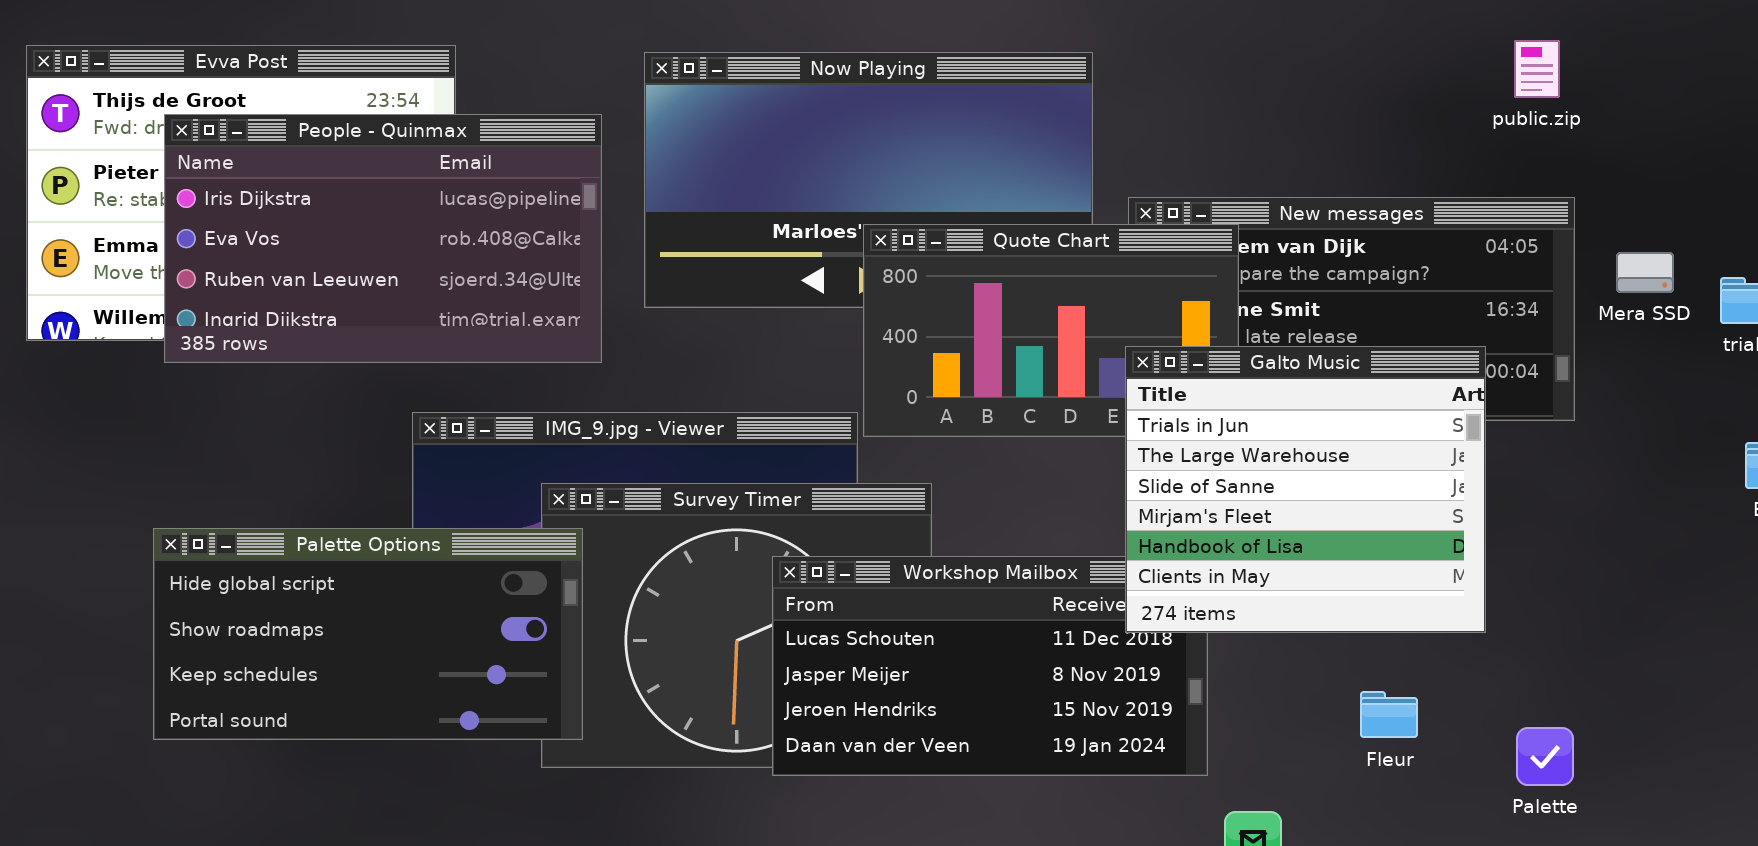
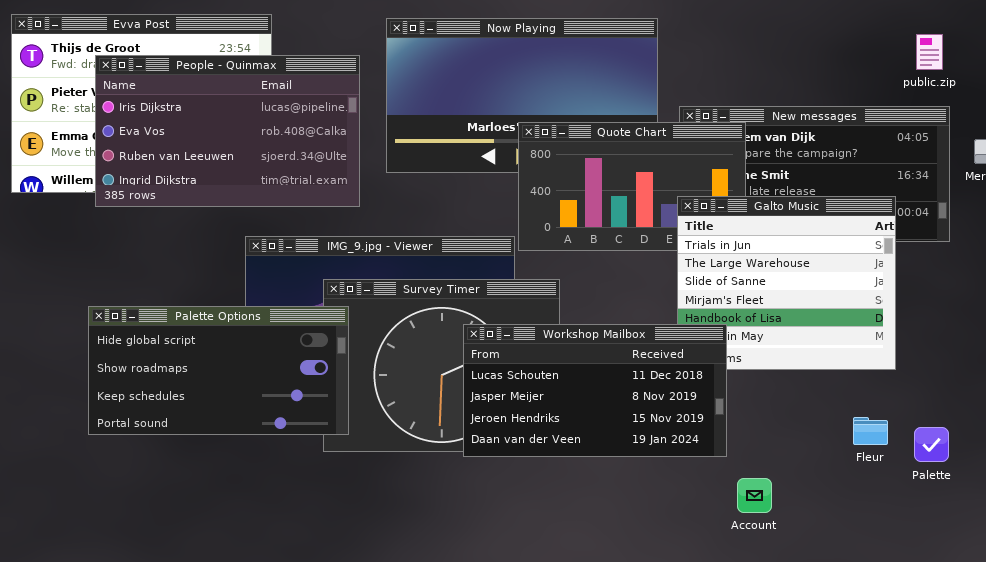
public.zip: [1514,40,1560,98] -> [916,34,943,70], moved
Workshop Mailbox: [772,556,1208,776] -> [463,324,727,457], raised
Fleur: [1360,691,1418,738] -> [853,417,888,445], moved

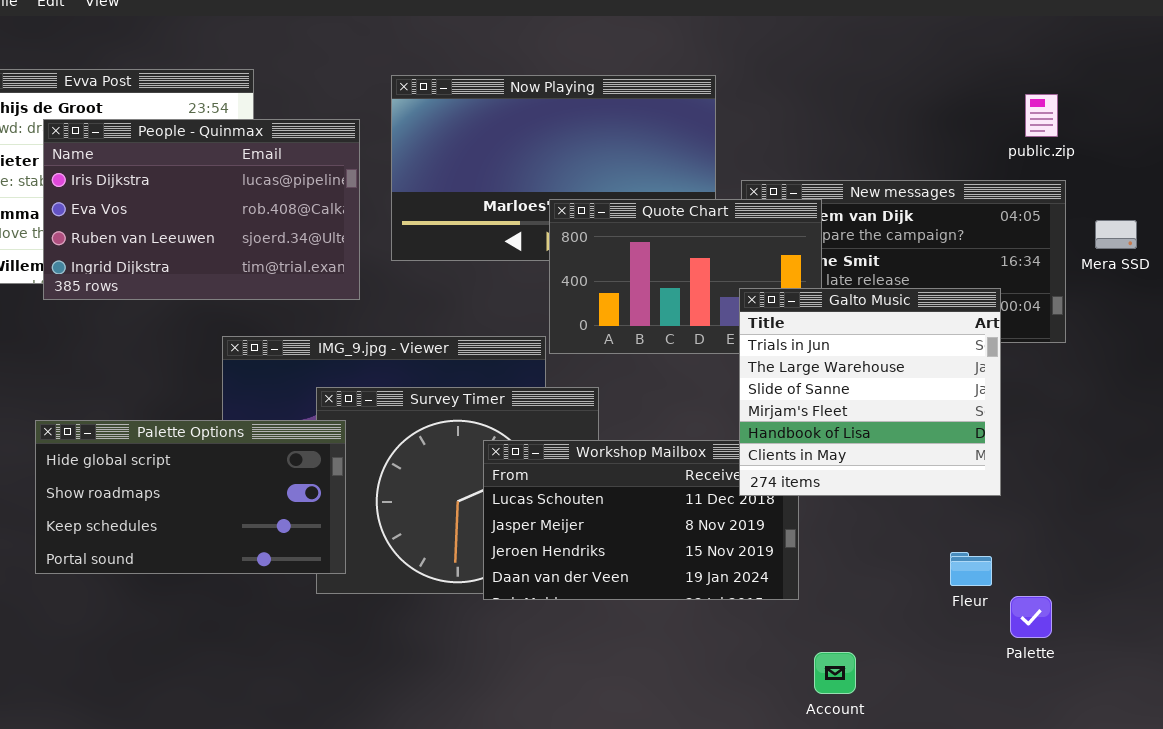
Galto Music: [677,196,896,370] -> [739,288,1001,496], raised
Palette: [914,427,949,462] -> [1010,596,1052,638], moved
Account: [737,478,772,513] -> [814,652,856,694], moved

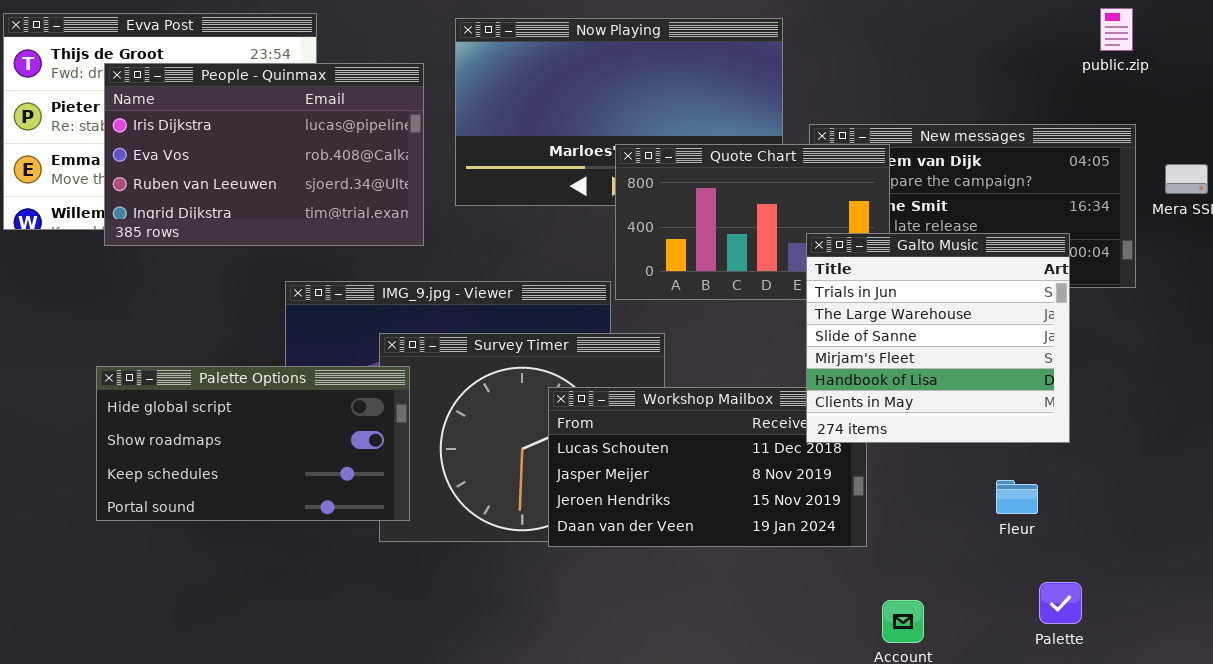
public.zip: [1025,94,1058,137] -> [1100,8,1133,51], moved
Fleur: [950,552,992,586] -> [996,480,1038,514], moved
Palette: [1010,596,1052,638] -> [1039,582,1082,624], moved

